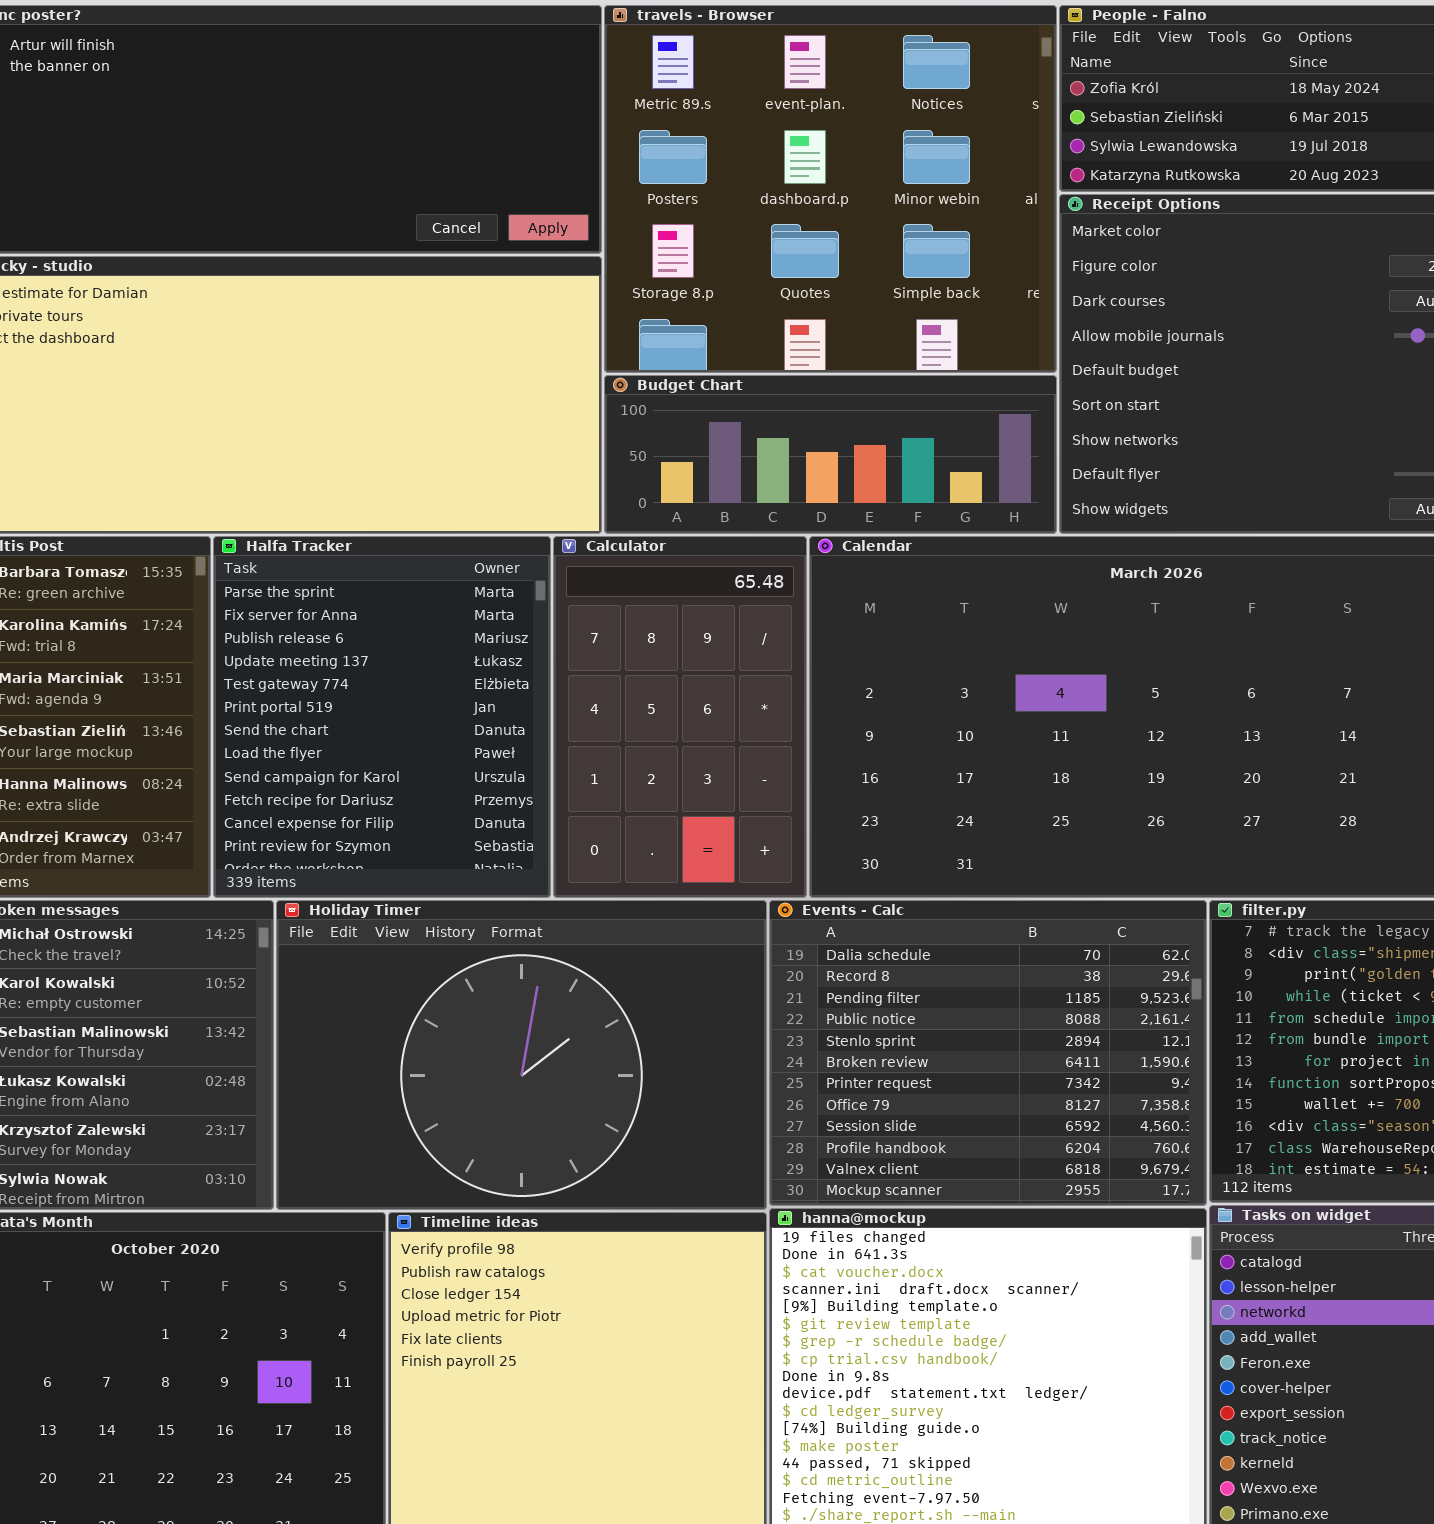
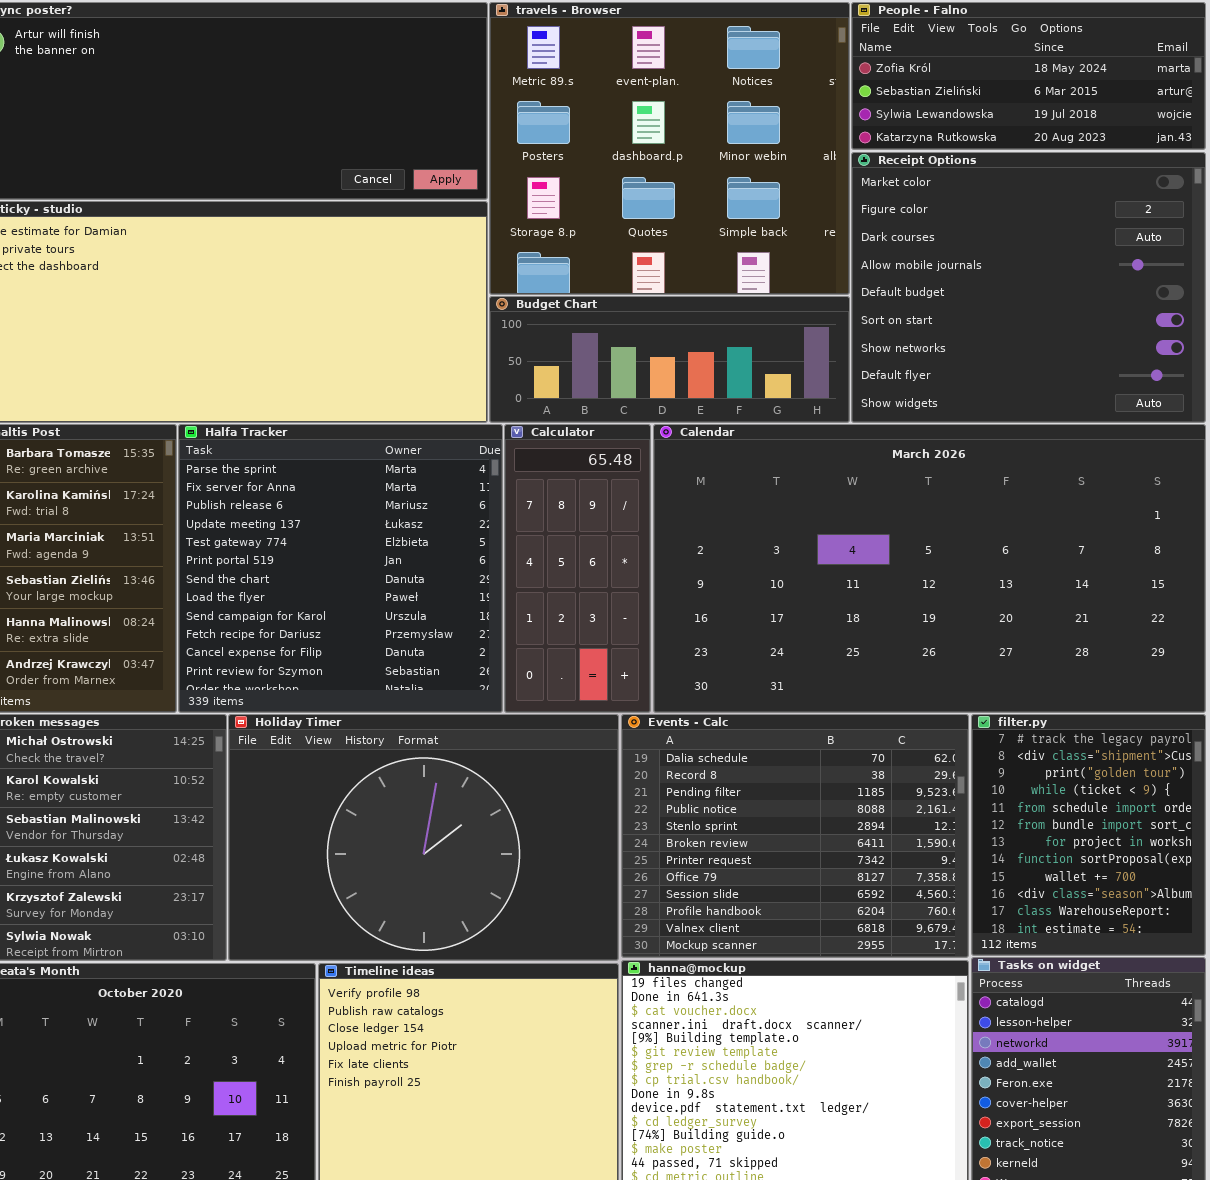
Halfa Tracker: [213,536,551,898] -> [178,424,503,713], resized
Calculator: [553,536,807,898] -> [504,424,651,713], resized

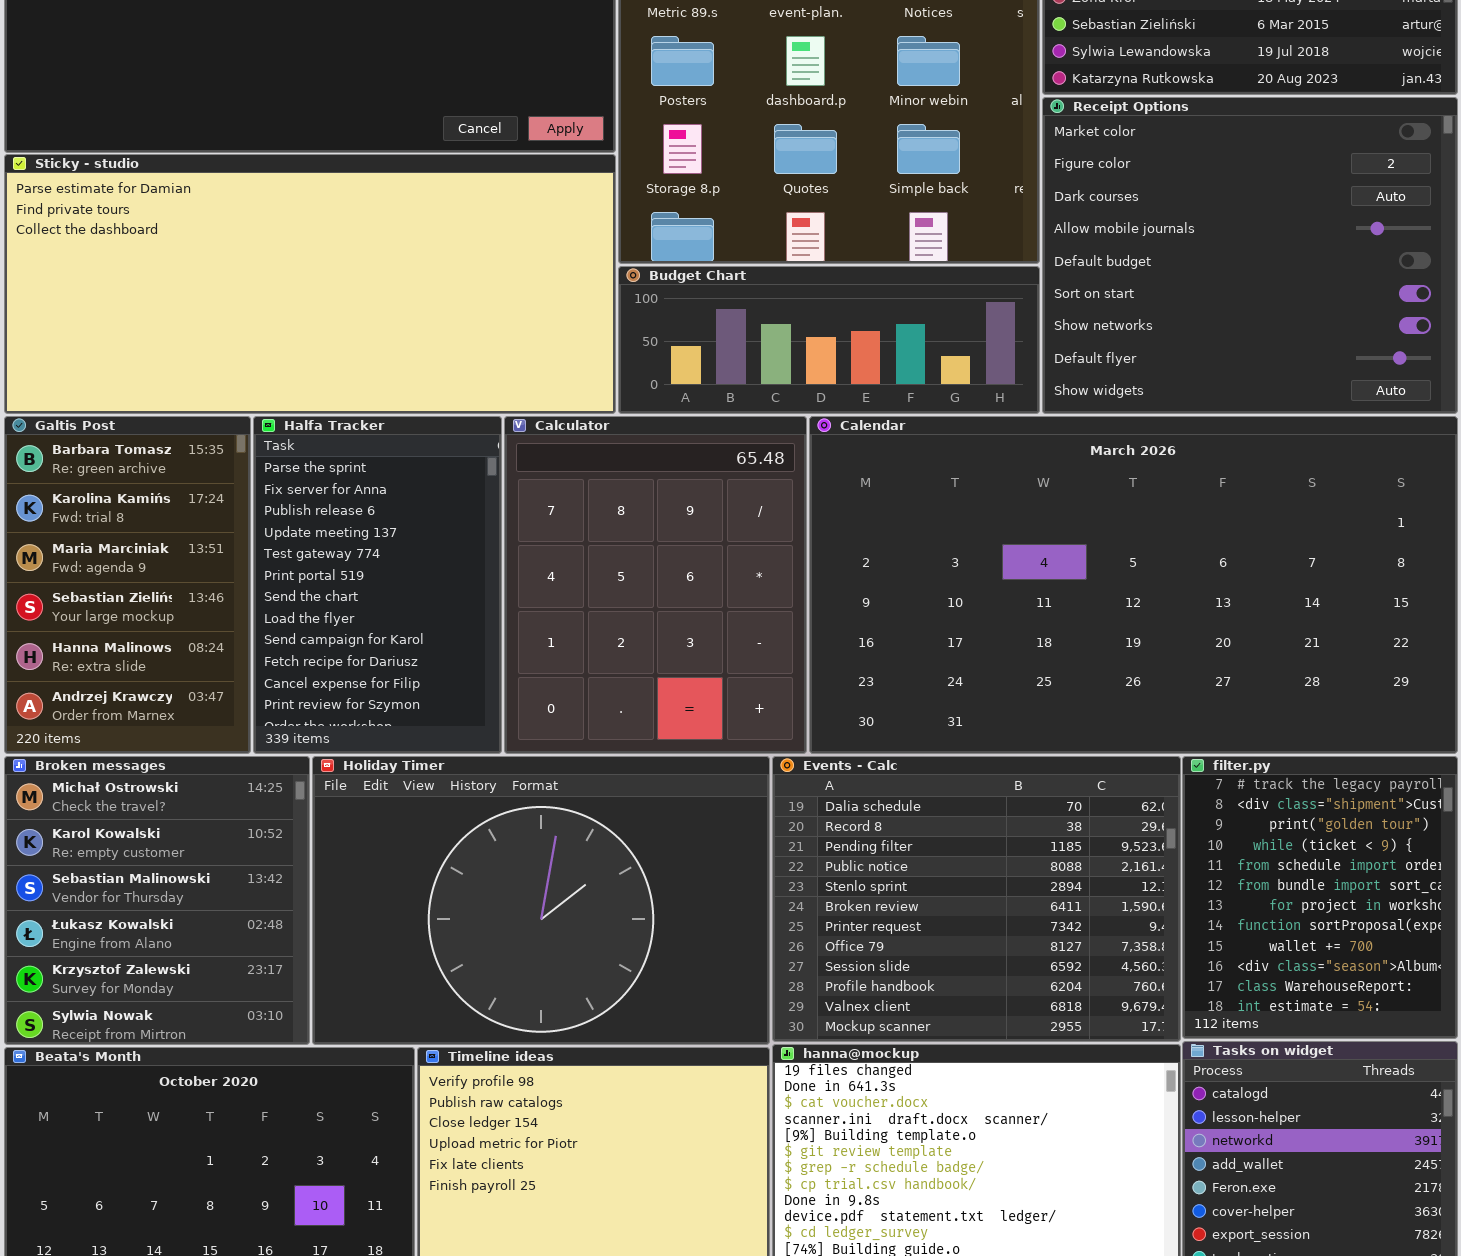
Halfa Tracker: [178,424,503,713] -> [253,416,502,754], resized
Calculator: [504,424,651,713] -> [504,416,807,754], resized

